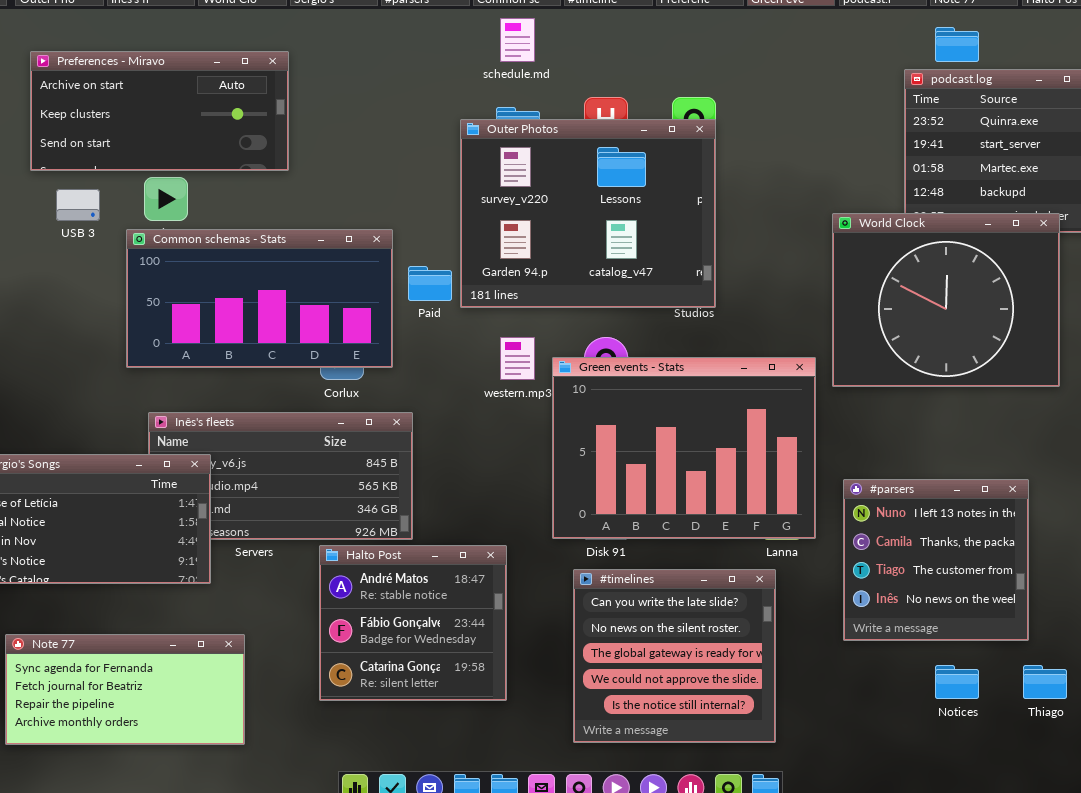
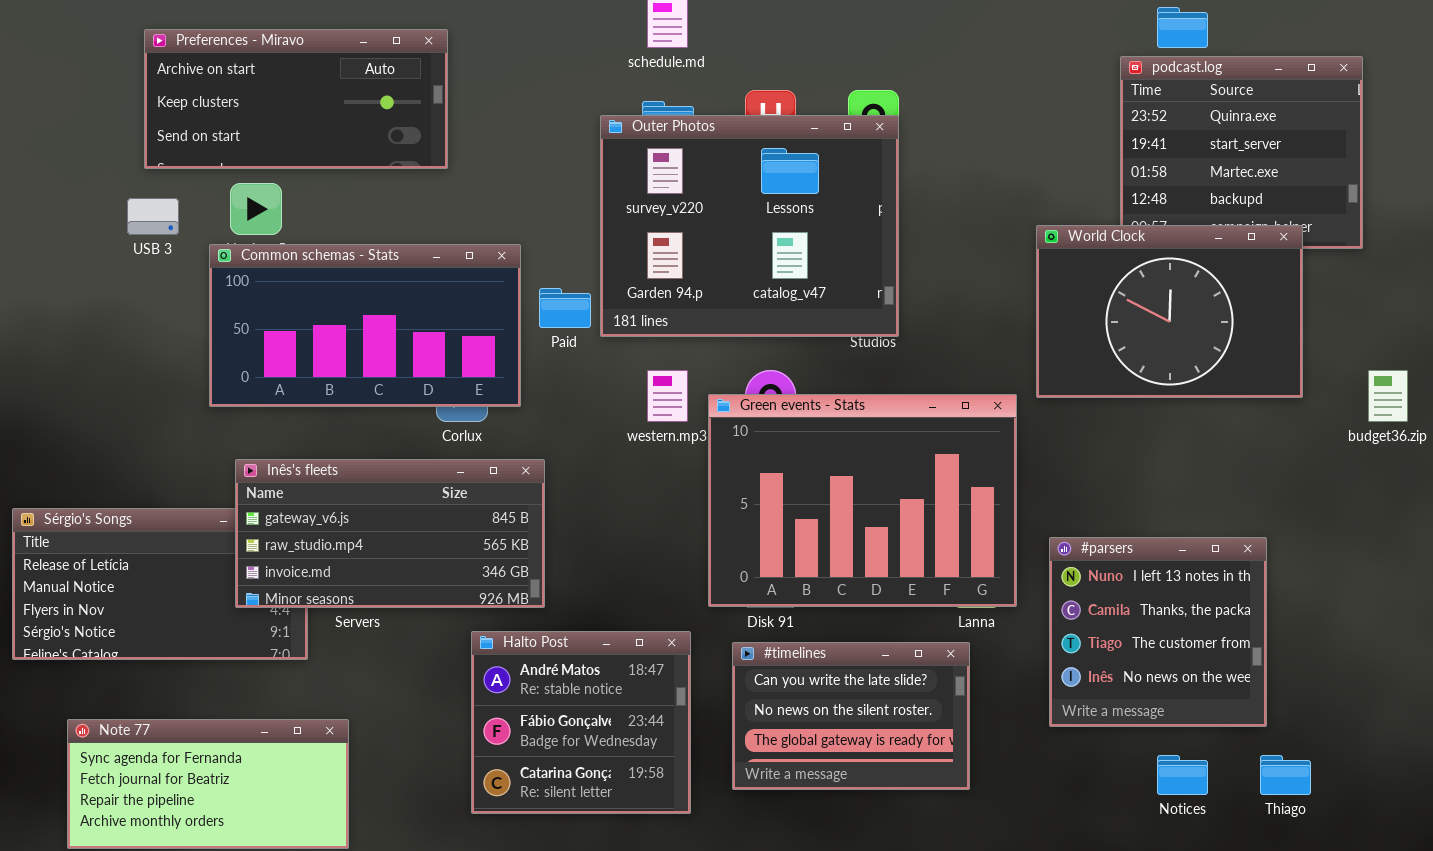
Preferences - Miravo: [30,51,289,171] -> [144,29,448,169], moved
World Clock: [832,213,1060,387] -> [1036,225,1303,398], resized
Inês's fleets: [148,412,413,540] -> [235,459,545,608], raised
Halto Post: [319,545,507,701] -> [471,631,691,814], moved
#timelines: [573,569,776,743] -> [732,642,970,790], resized

